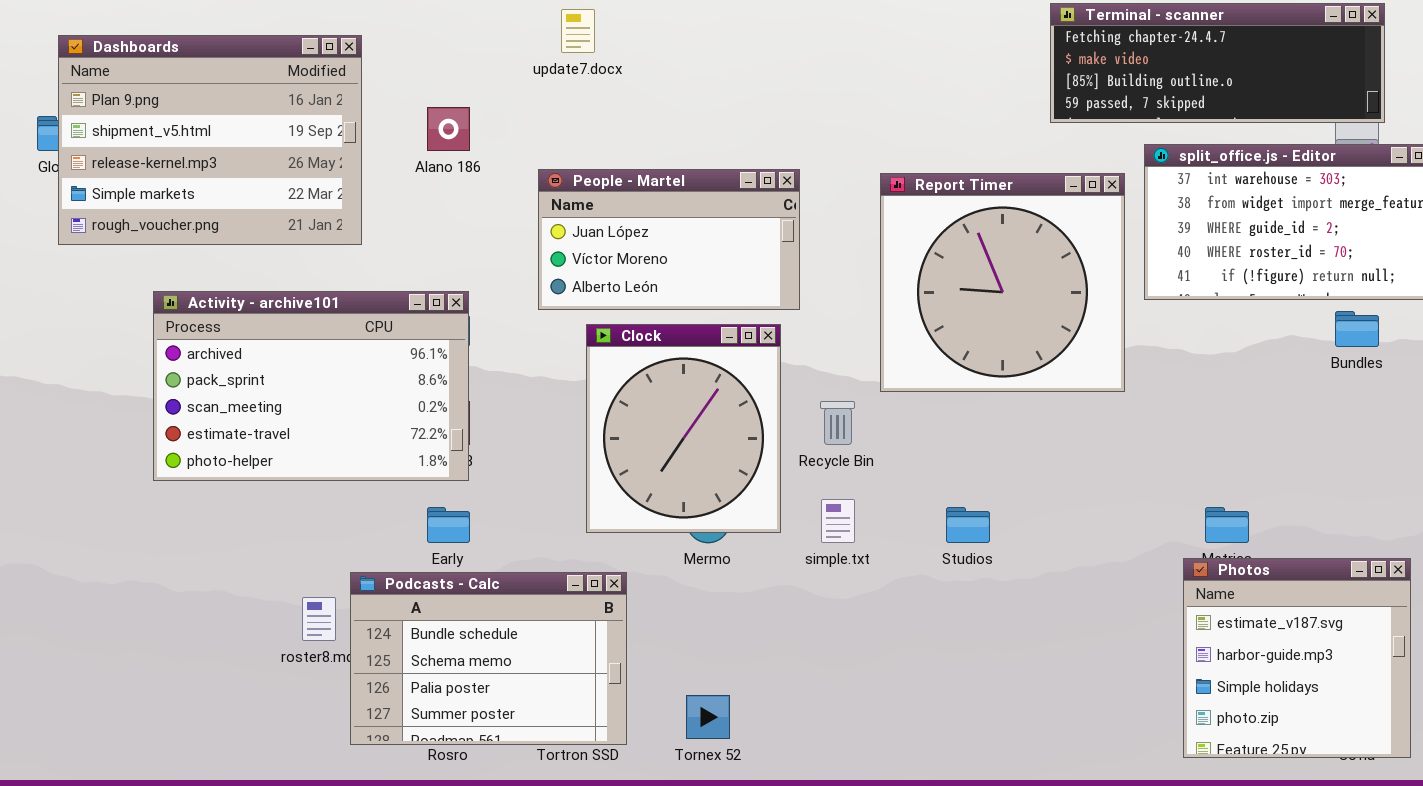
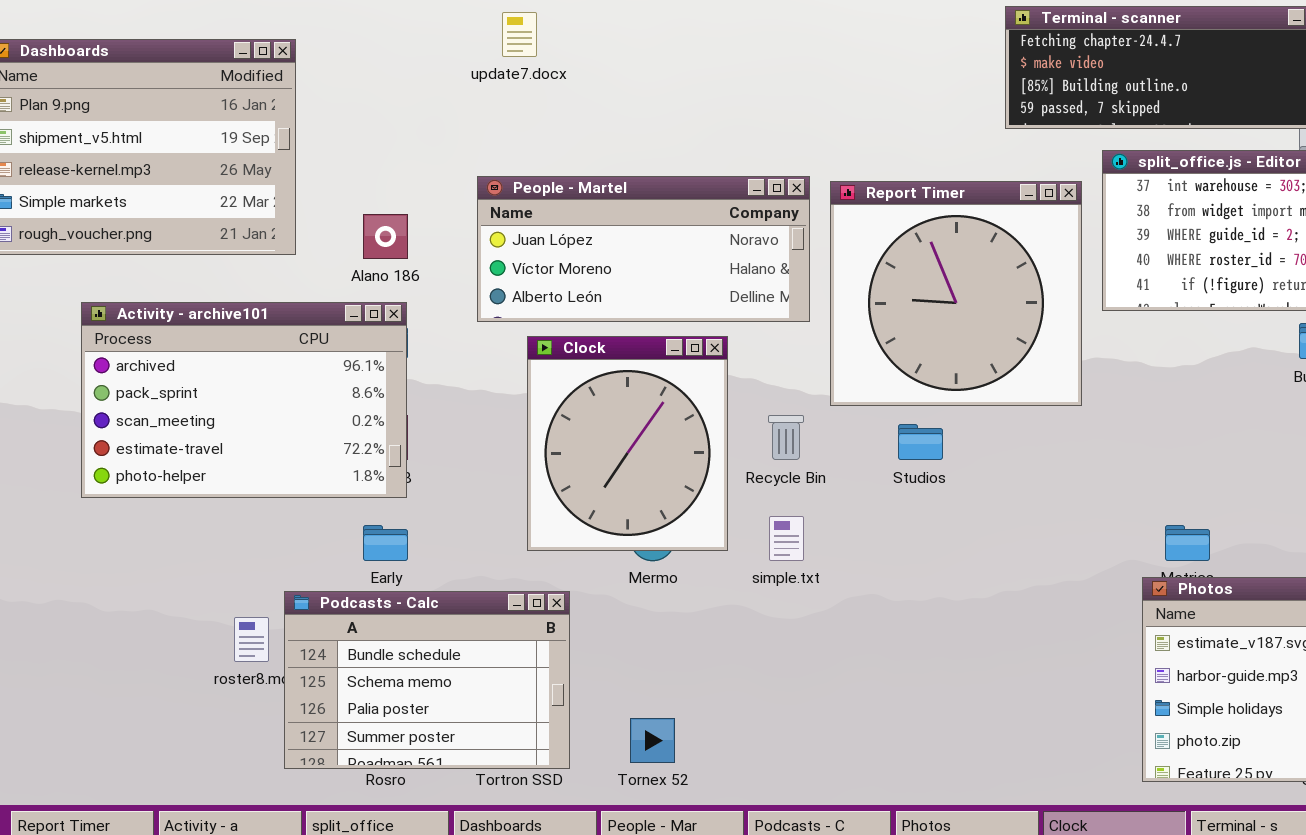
Alano 186: [427,107,470,151] -> [363,214,408,259], moved
People - Martel: [538,169,800,310] -> [477,176,810,322], resized
Studios: [946,507,990,543] -> [898,424,943,460], moved

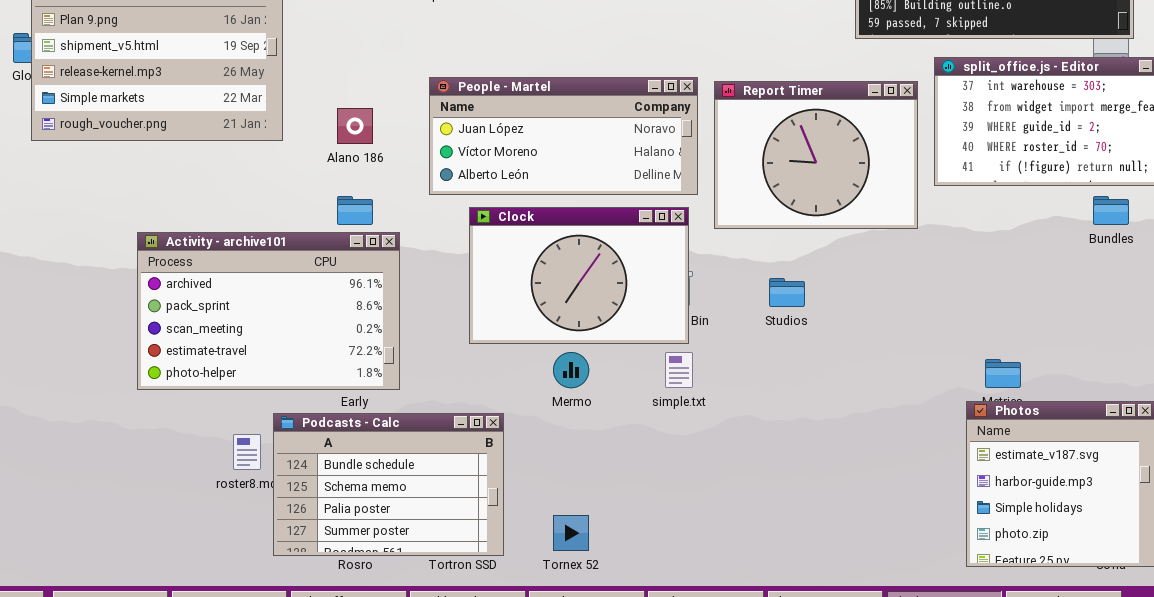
Report Timer: [830,181,1082,406] -> [714,81,918,229], resized
Activity - archive101: [81,302,407,498] -> [137,232,400,390], moved
Clock: [527,336,728,551] -> [469,207,689,344], resized

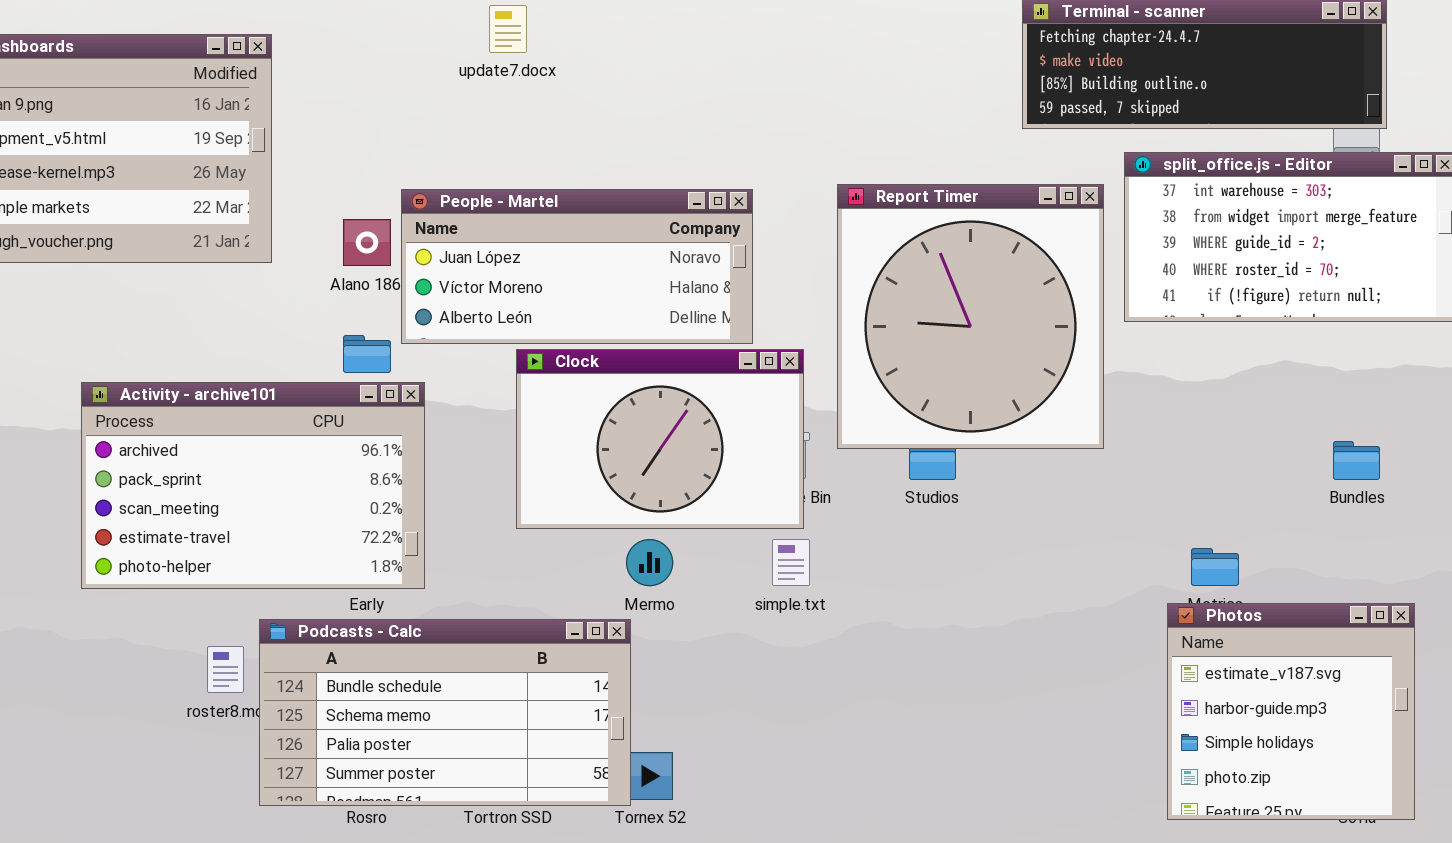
People - Martel: [429,77,698,195] -> [401,189,753,344], moved
Report Timer: [714,81,918,229] -> [837,184,1104,449], resized
Bundles: [1093,196,1129,225] -> [1333,441,1380,480], moved
Podcasts - Calc: [273,413,504,556] -> [259,619,631,806], resized

